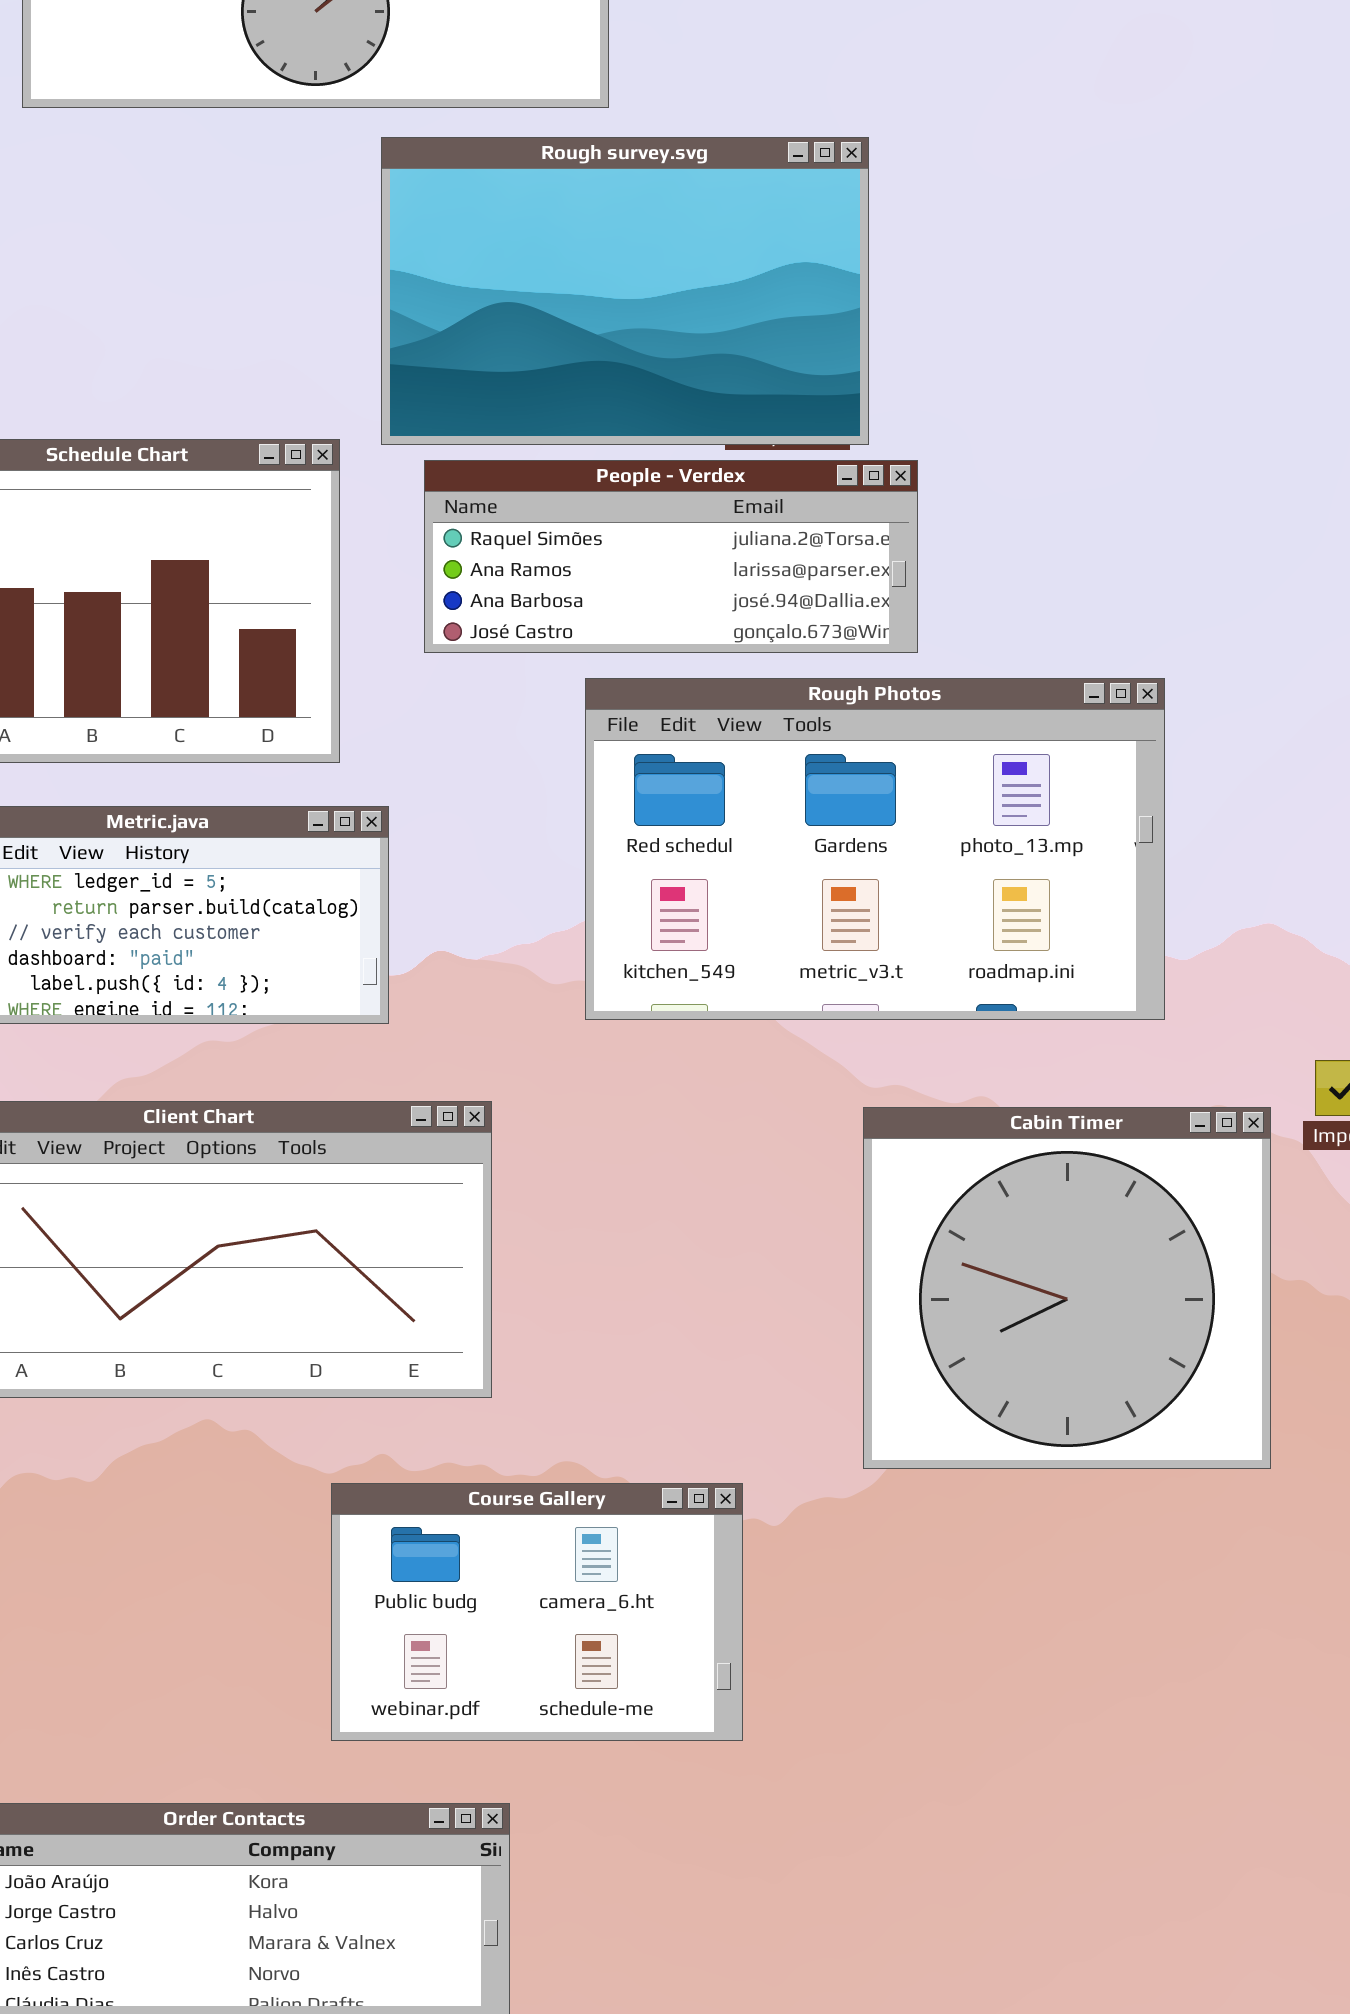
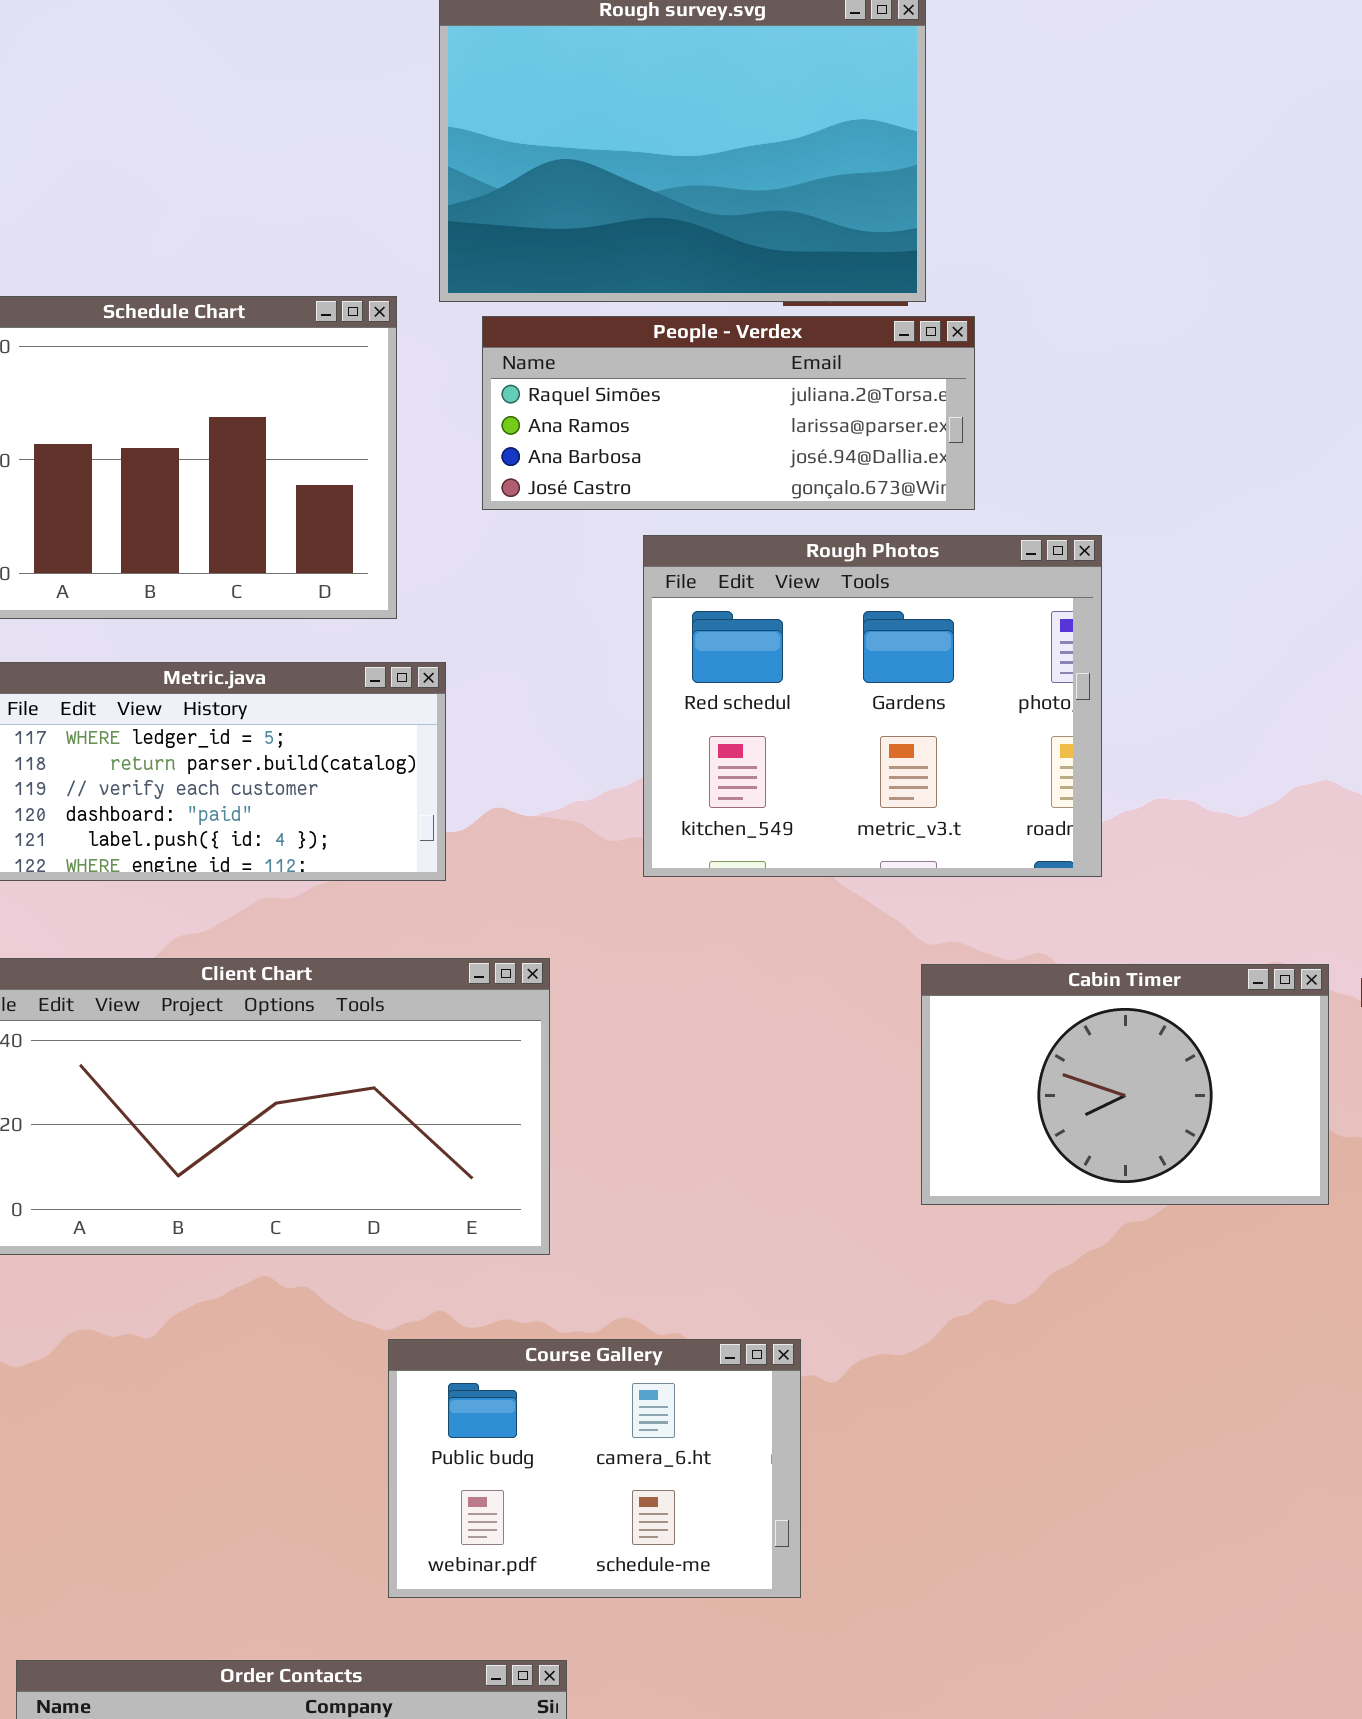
Rough Photos: [585,678,1165,1020] -> [643,535,1102,877], resized
Cabin Timer: [863,1107,1271,1469] -> [921,964,1329,1205], resized

